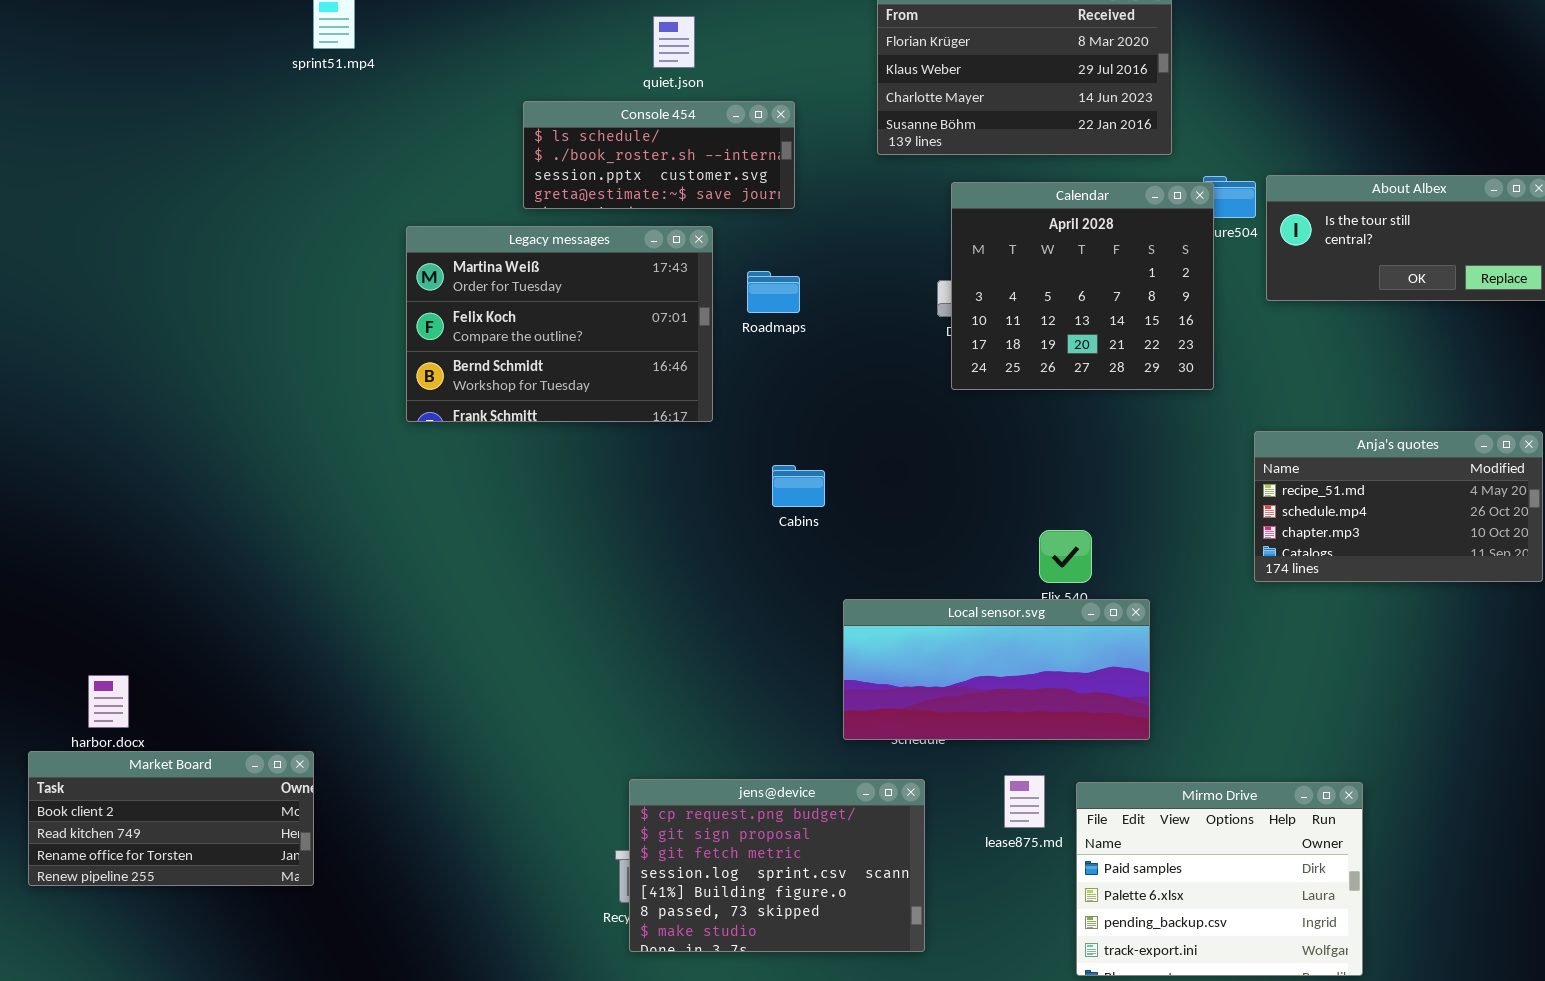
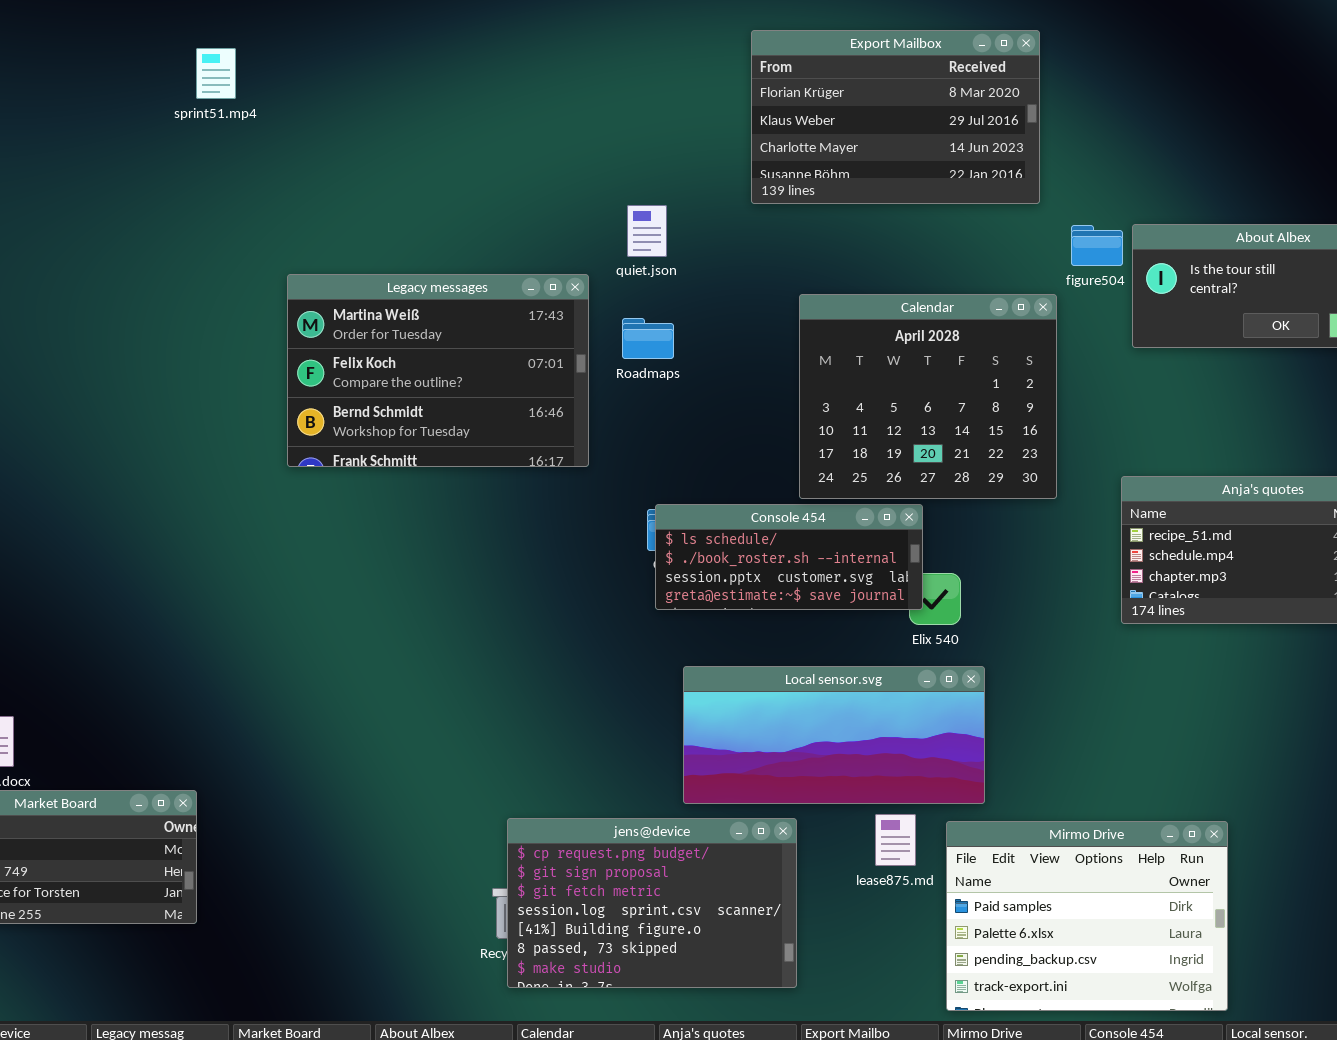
quiet.json: [653,16,695,68] -> [627,205,667,257], moved
Console 454: [523,101,795,209] -> [655,504,923,610], moved
Calendar: [951,182,1214,390] -> [799,294,1057,499], moved
Local sensor.svg: [843,599,1150,740] -> [683,666,985,804], moved

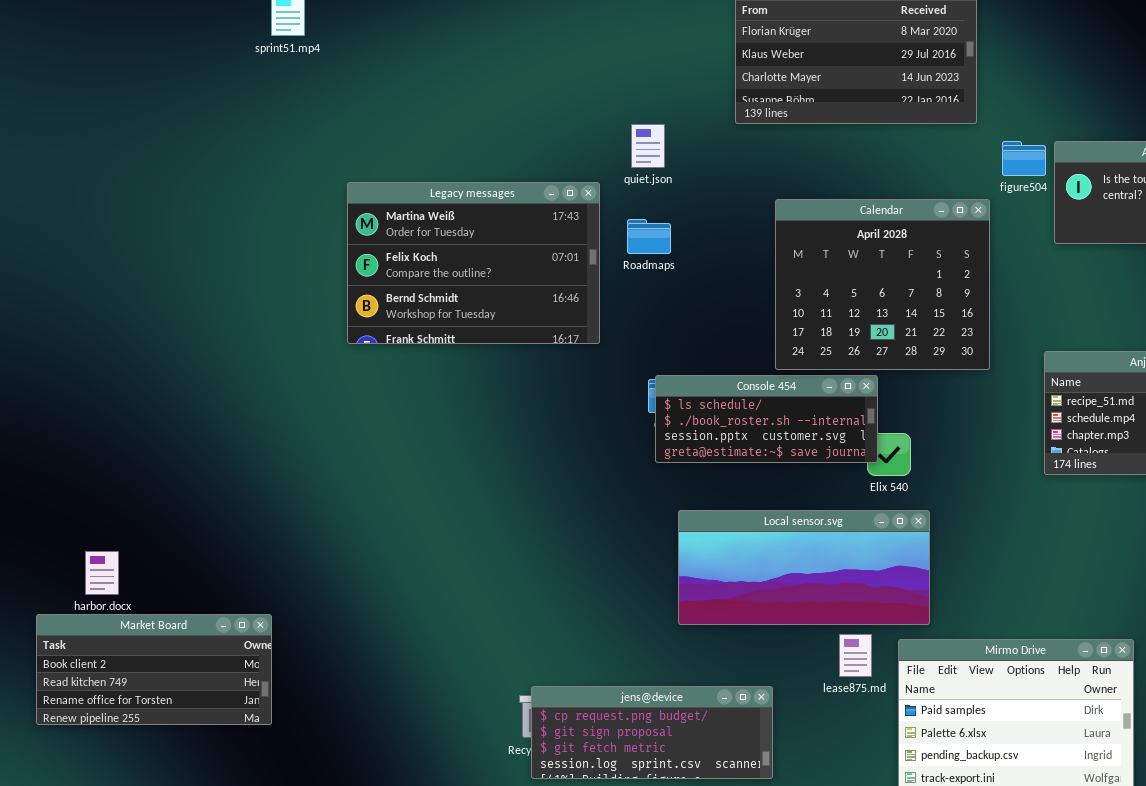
jens@device: [507,818,797,988] -> [531,686,773,779], resized

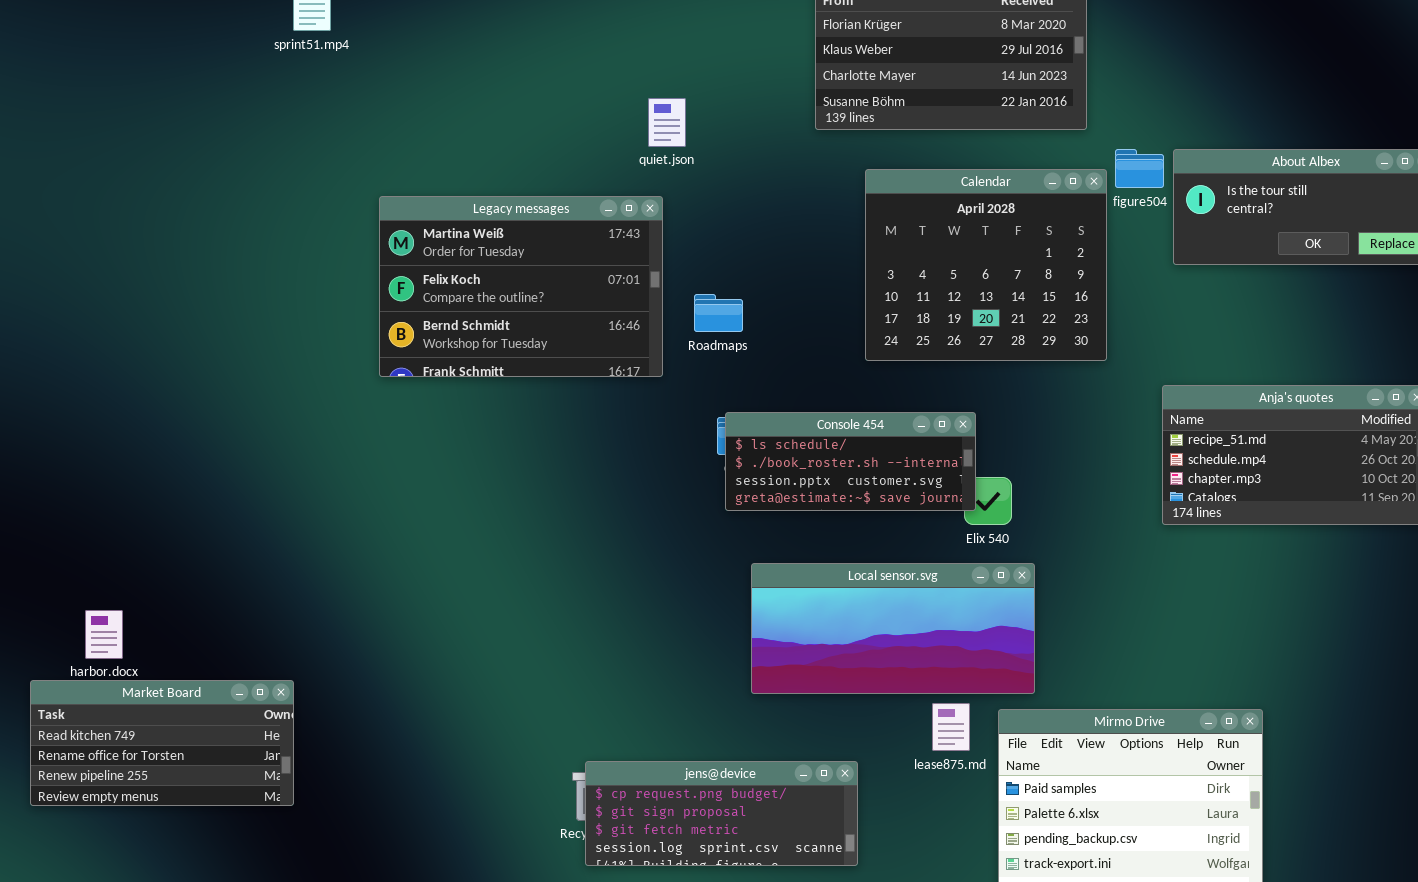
quiet.json: [631,124,665,168] -> [648,98,686,147], moved
Calendar: [775,199,990,370] -> [865,169,1107,361], moved
Roadmaps: [627,219,671,254] -> [694,294,743,332], moved
Market Board: [36,614,272,725] -> [30,680,294,806], scrolled down 1 row

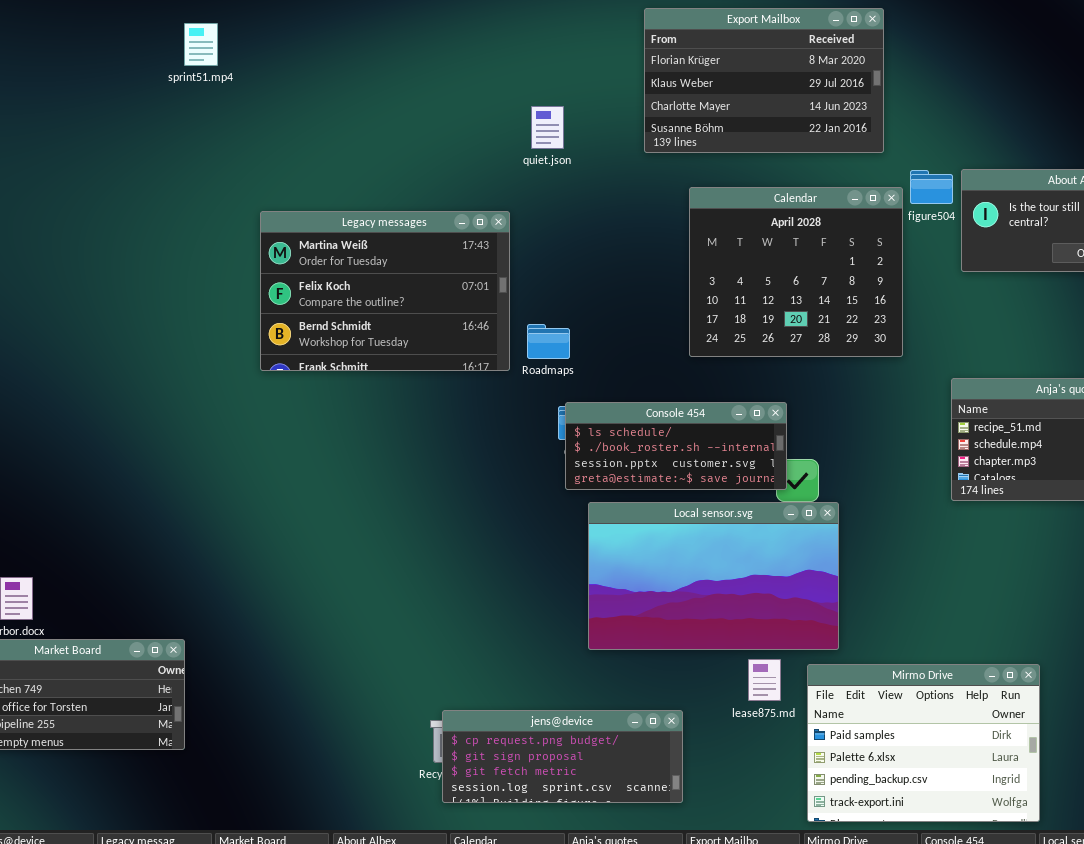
quiet.json: [648,98,686,147] -> [531,106,564,149], moved
Roadmaps: [694,294,743,332] -> [527,324,570,359], moved
Local sensor.svg: [751,563,1035,694] -> [588,502,839,650], resized

